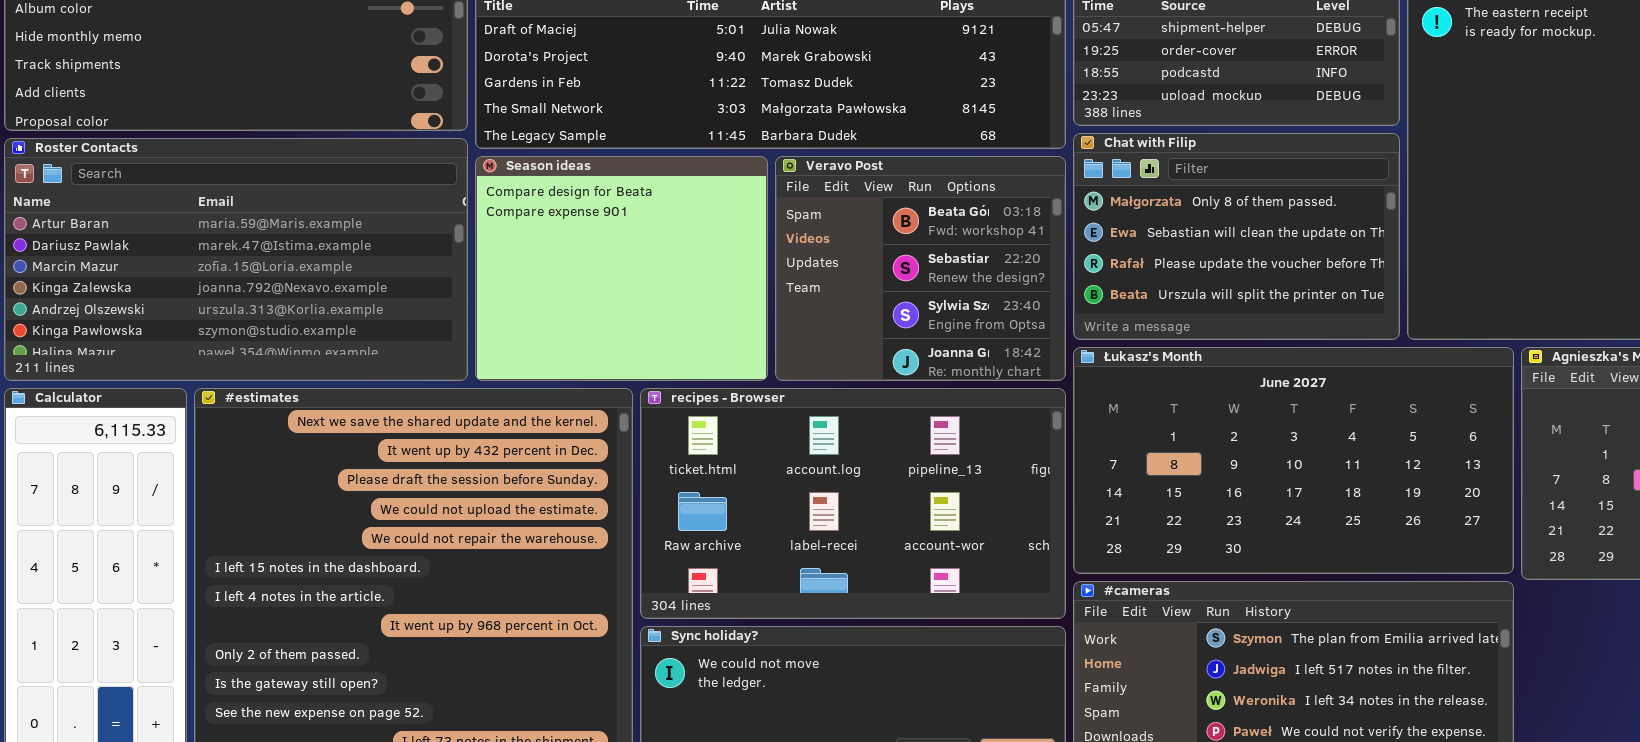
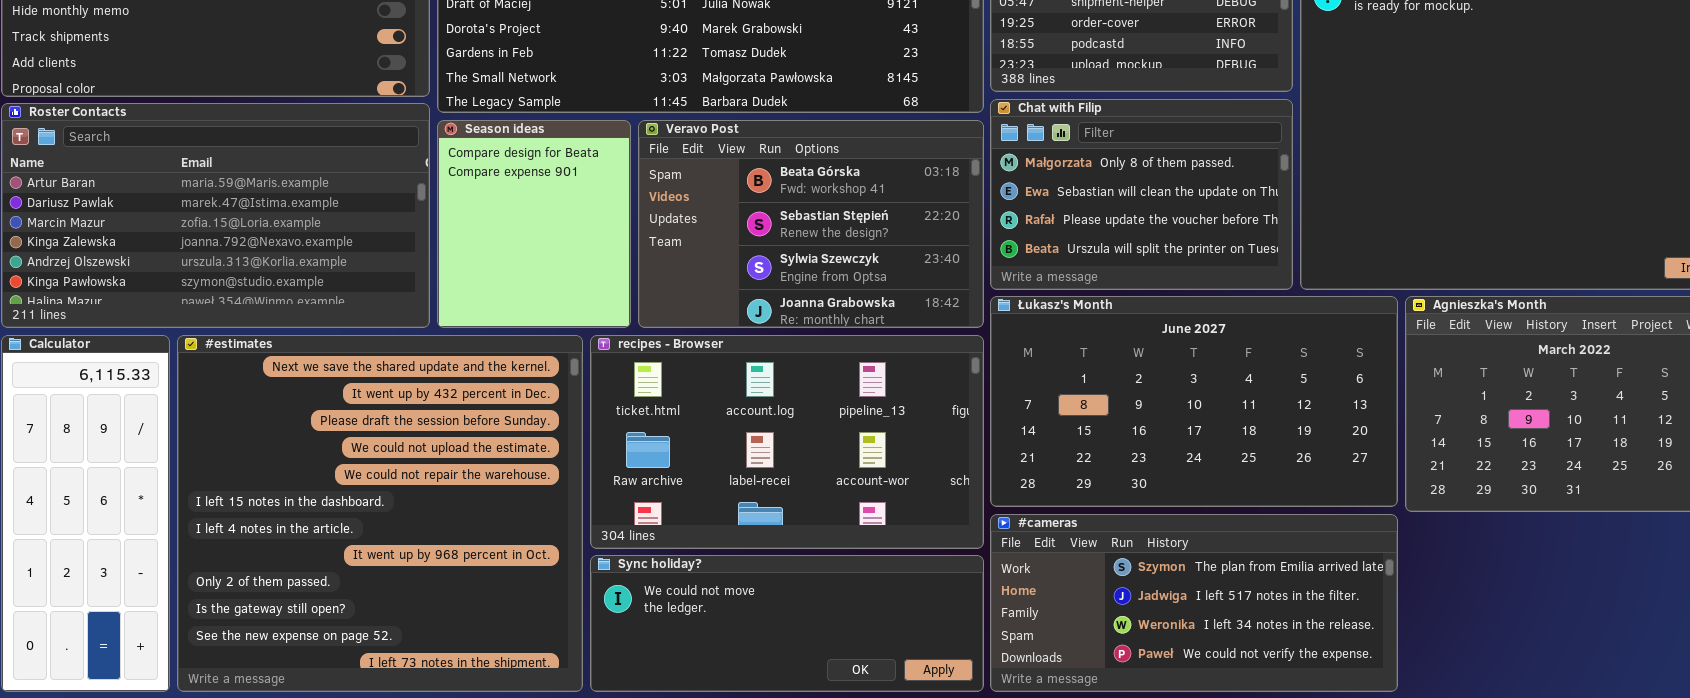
Season ideas: [475,156,768,381] -> [437,120,631,328], resized
Veravo Post: [775,156,1066,381] -> [638,120,984,328], resized

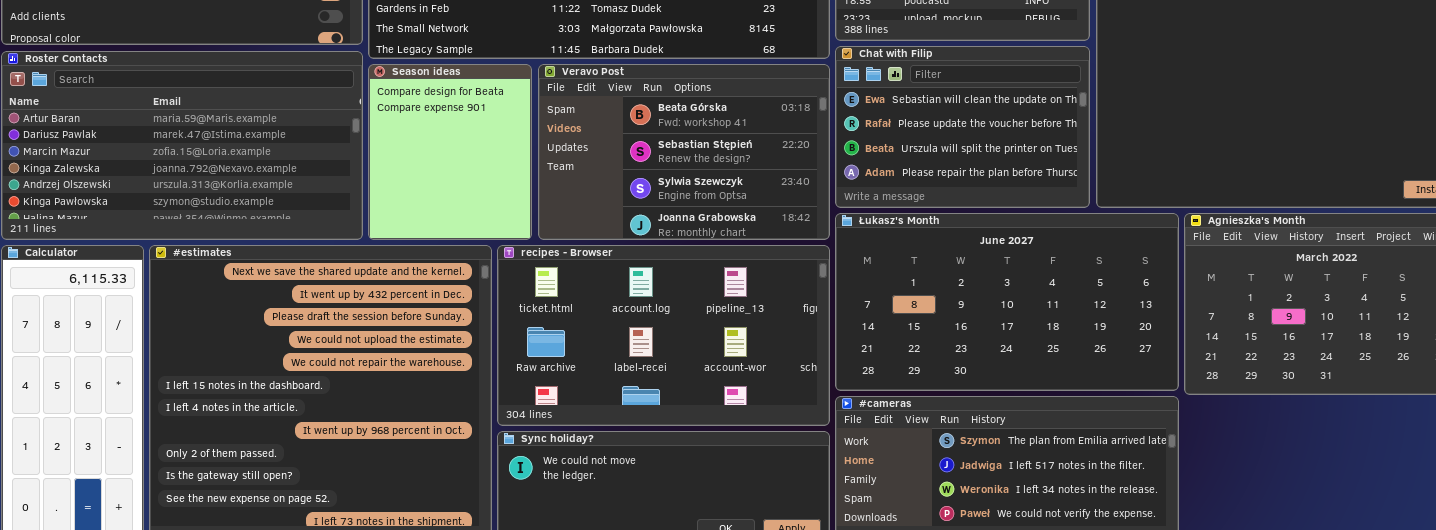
Chat with Filip: [990,99,1293,290] -> [835,46,1090,208], scrolled down 1 row

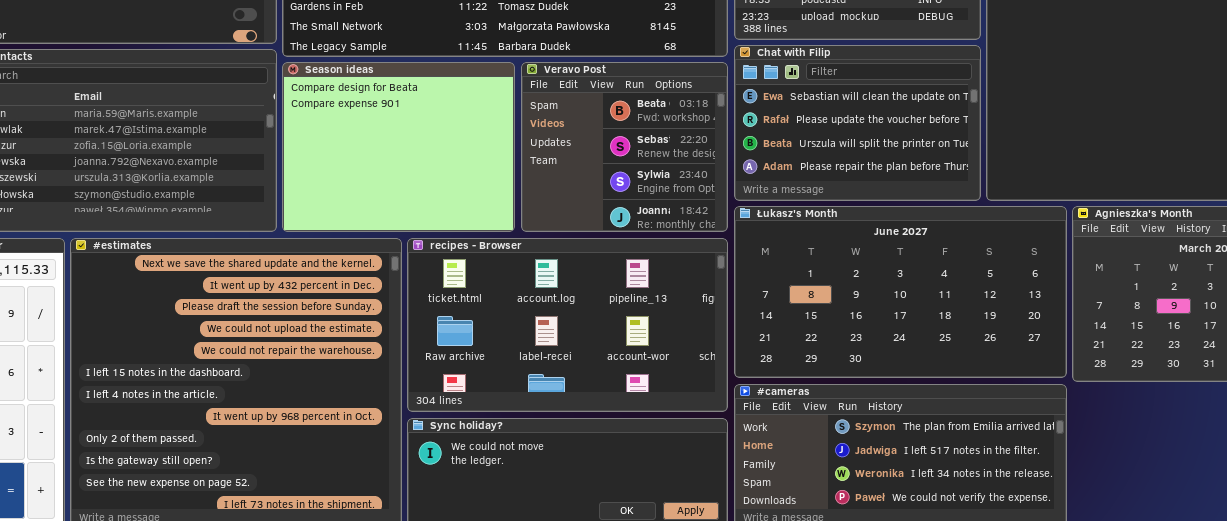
Season ideas: [368,64,532,240] -> [282,62,515,232], resized
Veravo Post: [538,64,830,240] -> [521,62,728,232], resized

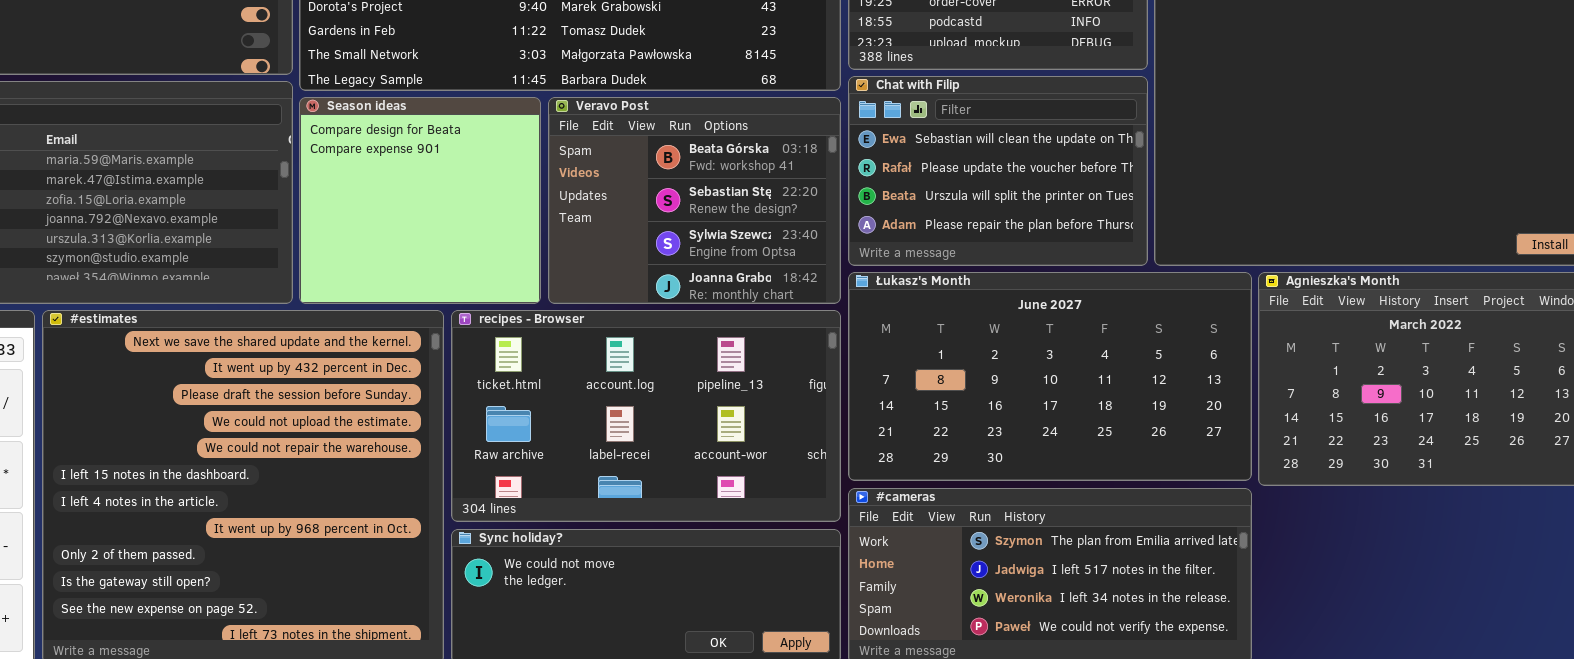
Season ideas: [282,62,515,232] -> [299,97,541,304], resized
Veravo Post: [521,62,728,232] -> [548,97,841,304], resized

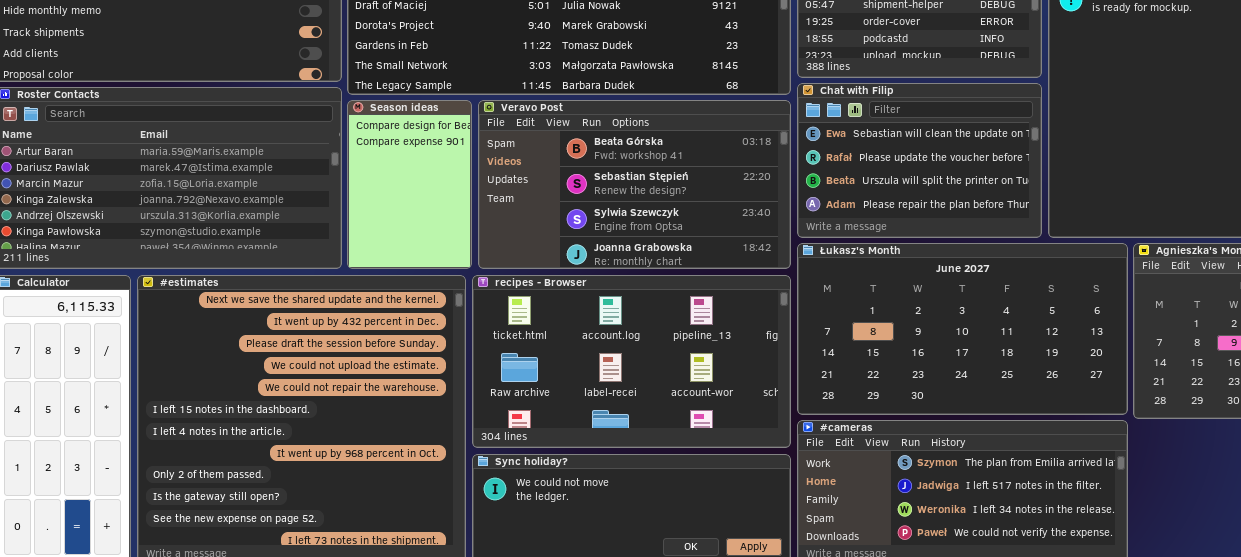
Season ideas: [299,97,541,304] -> [347,100,472,269], resized
Veravo Post: [548,97,841,304] -> [478,100,791,269], resized

